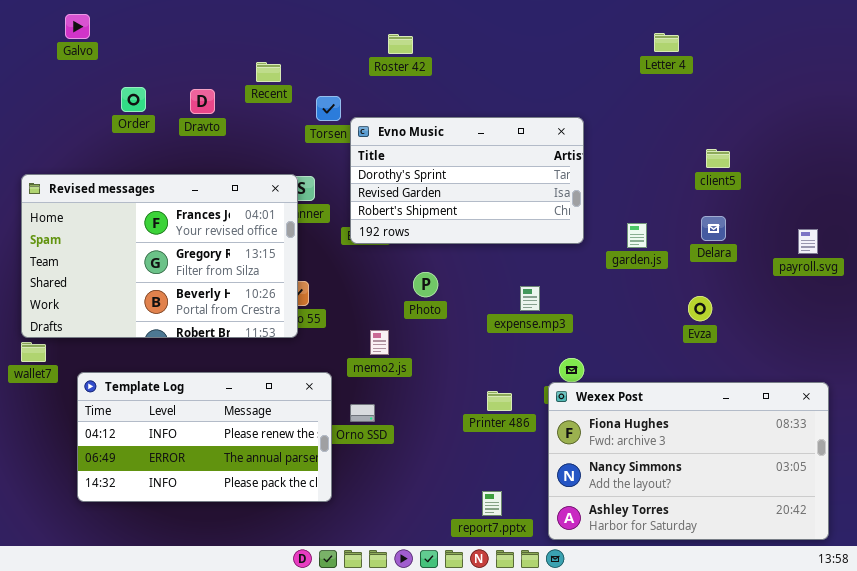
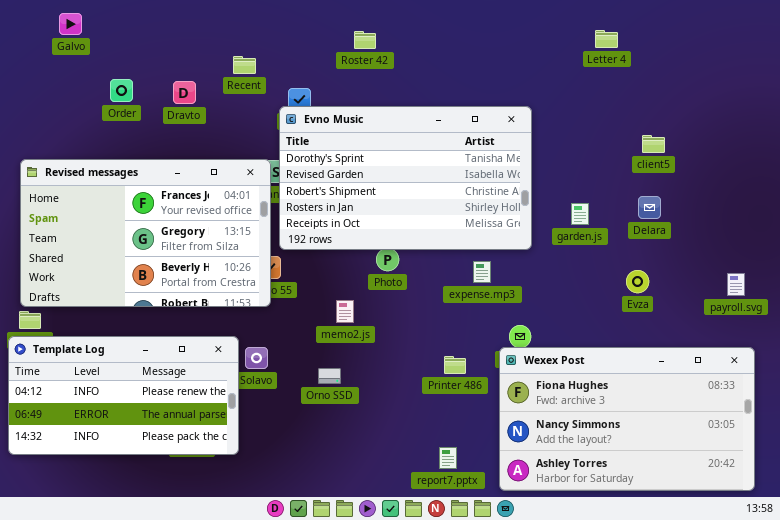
Evno Music: [350,117,584,244] -> [279,106,532,250], resized
payroll.svg: [798,229,818,254] -> [727,273,745,296], moved
Template Log: [77,372,332,502] -> [8,336,239,455], moved

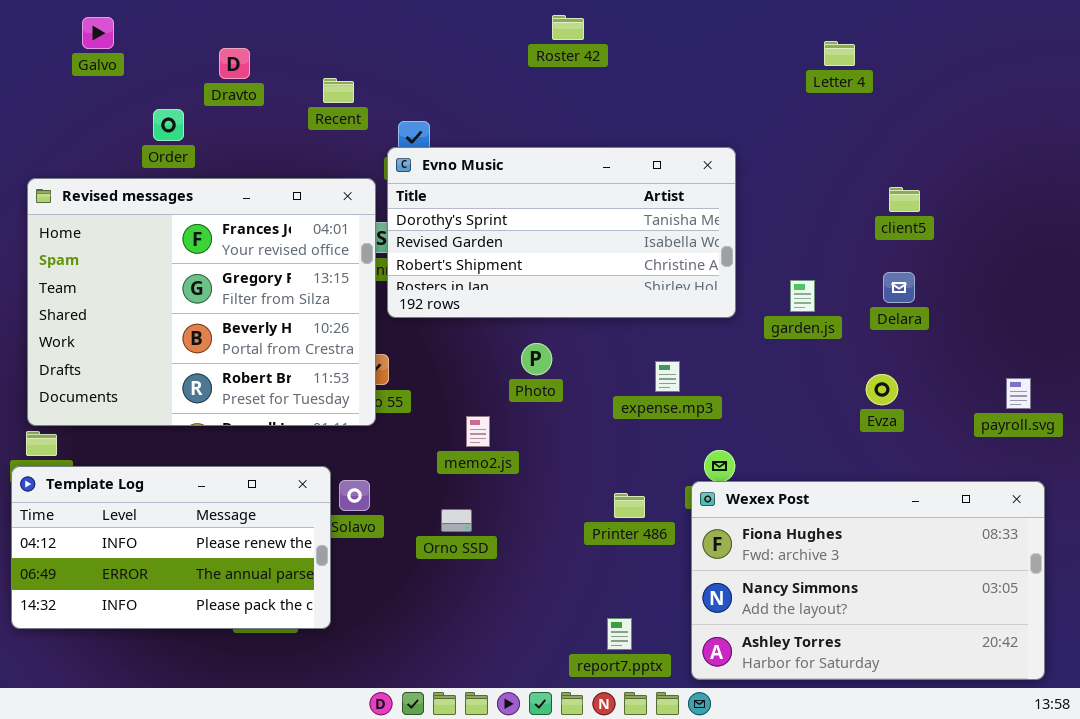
Roster 42: [354,31,376,49] -> [552,15,584,40], moved
Dravto: [173,81,196,104] -> [219,48,250,79], moved
Evno Music: [279,106,532,250] -> [387,147,736,318], resized
Revised messages: [20,159,271,307] -> [27,178,376,426], resized

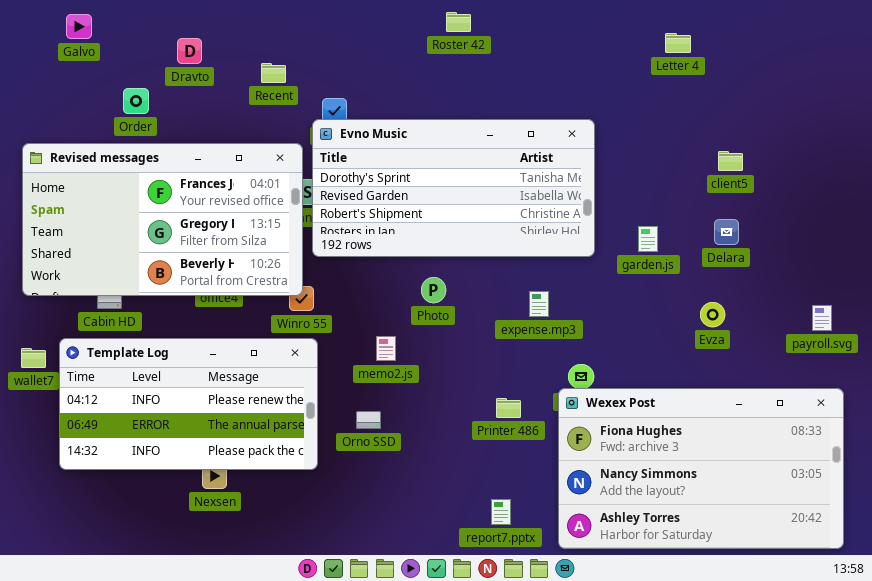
Revised messages: [27,178,376,426] -> [22,143,303,296], resized
Template Log: [11,466,331,629] -> [59,338,318,470], moved

